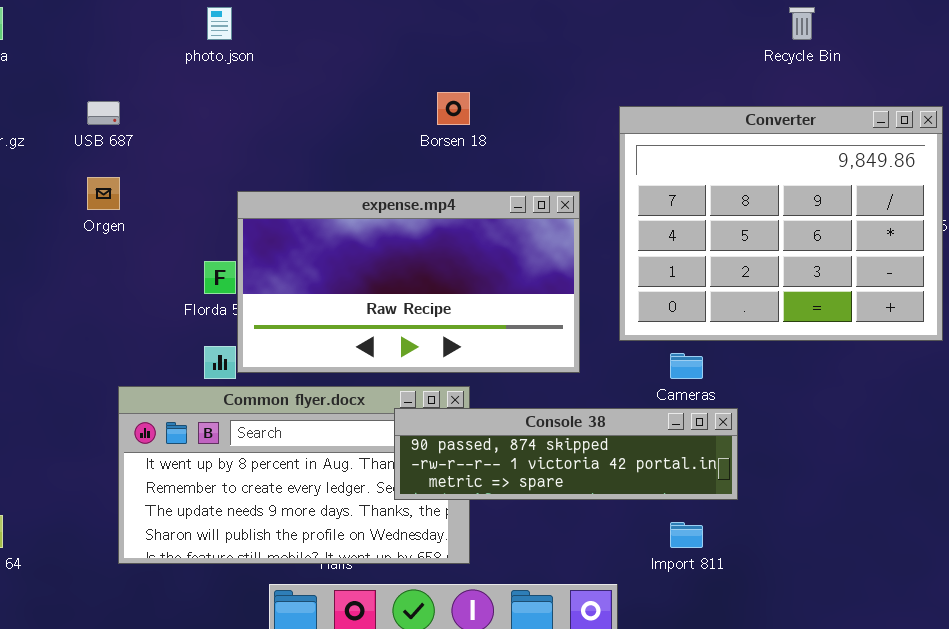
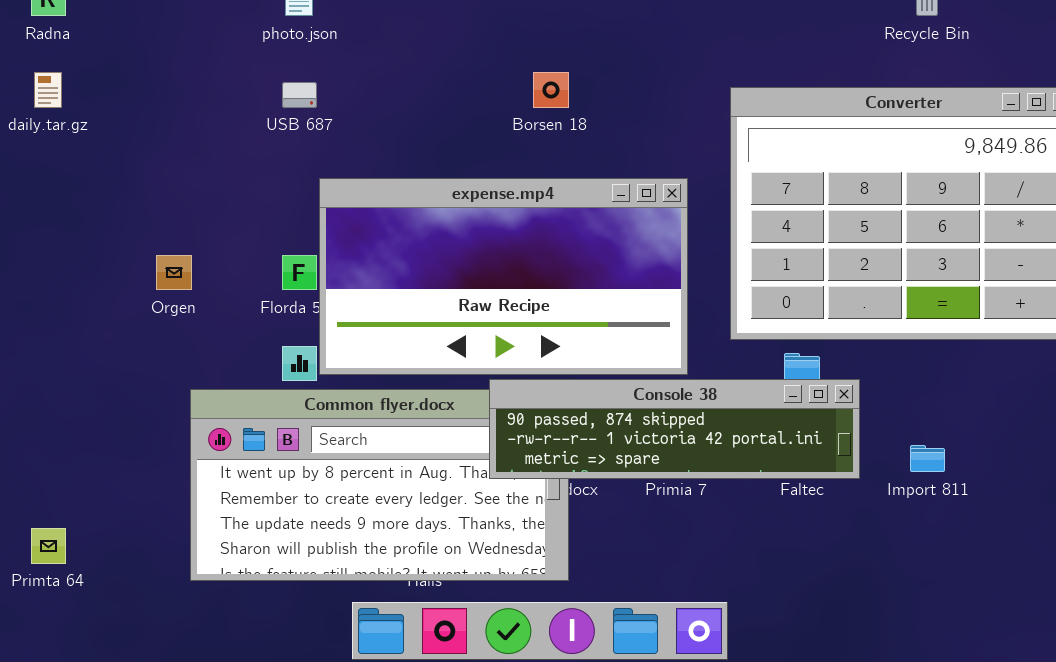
USB 687: [87,101,120,125] -> [282,82,317,108], moved
Orgen: [87,177,120,210] -> [156,255,192,290], moved
Console 38: [394,408,738,500] -> [489,379,860,479], moved
Import 811: [670,522,703,548] -> [910,445,945,472], moved

